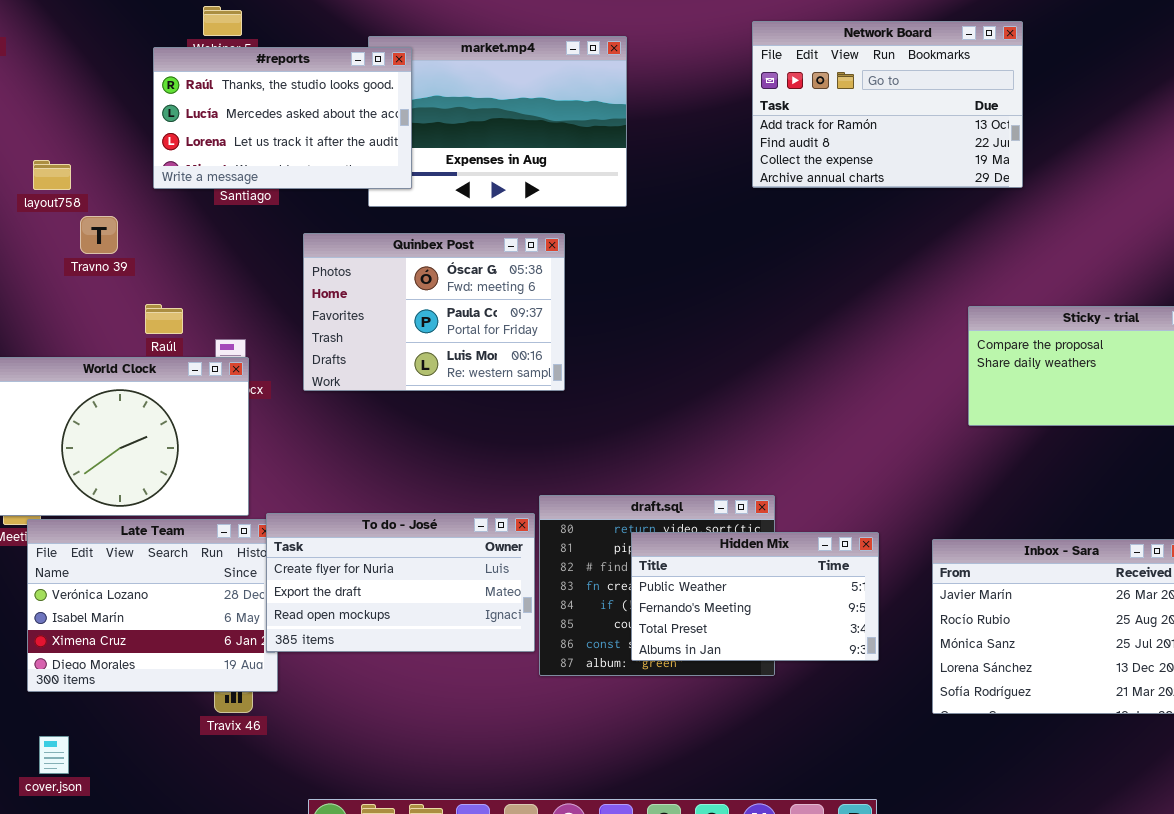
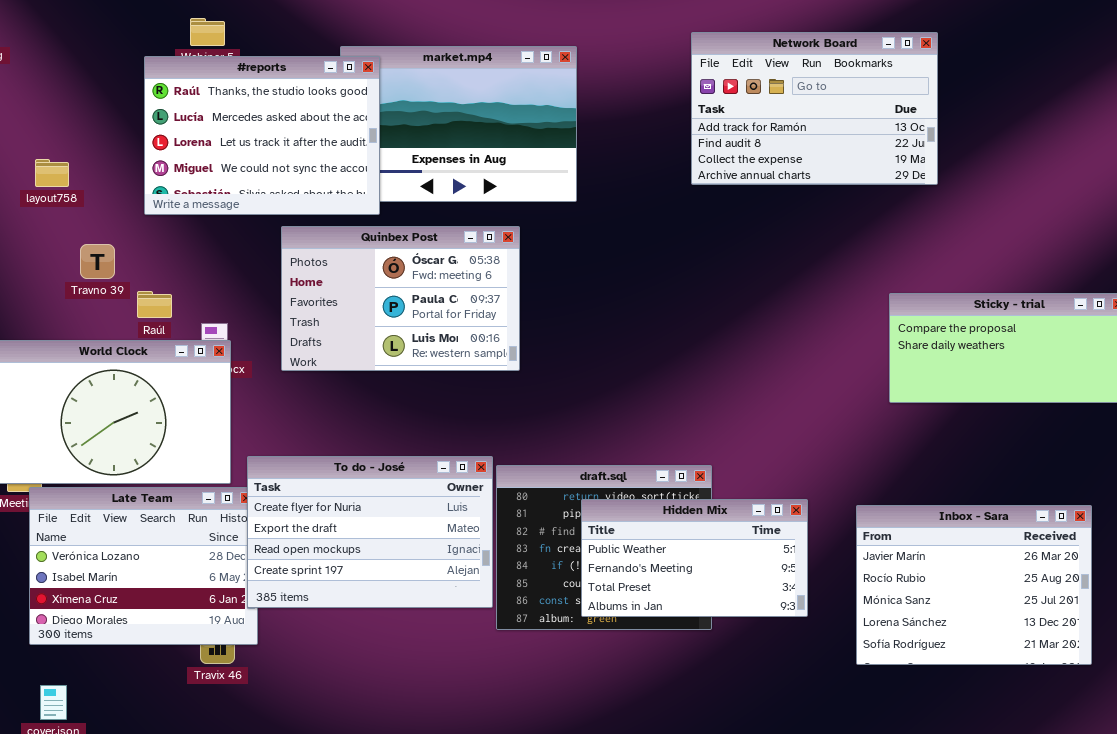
#reports: [153,47,412,189] -> [144,56,380,215], resized
Travno 39: [80,216,118,254] -> [80,244,115,279], moved
To do - José: [266,513,535,652] -> [247,456,493,608], resized

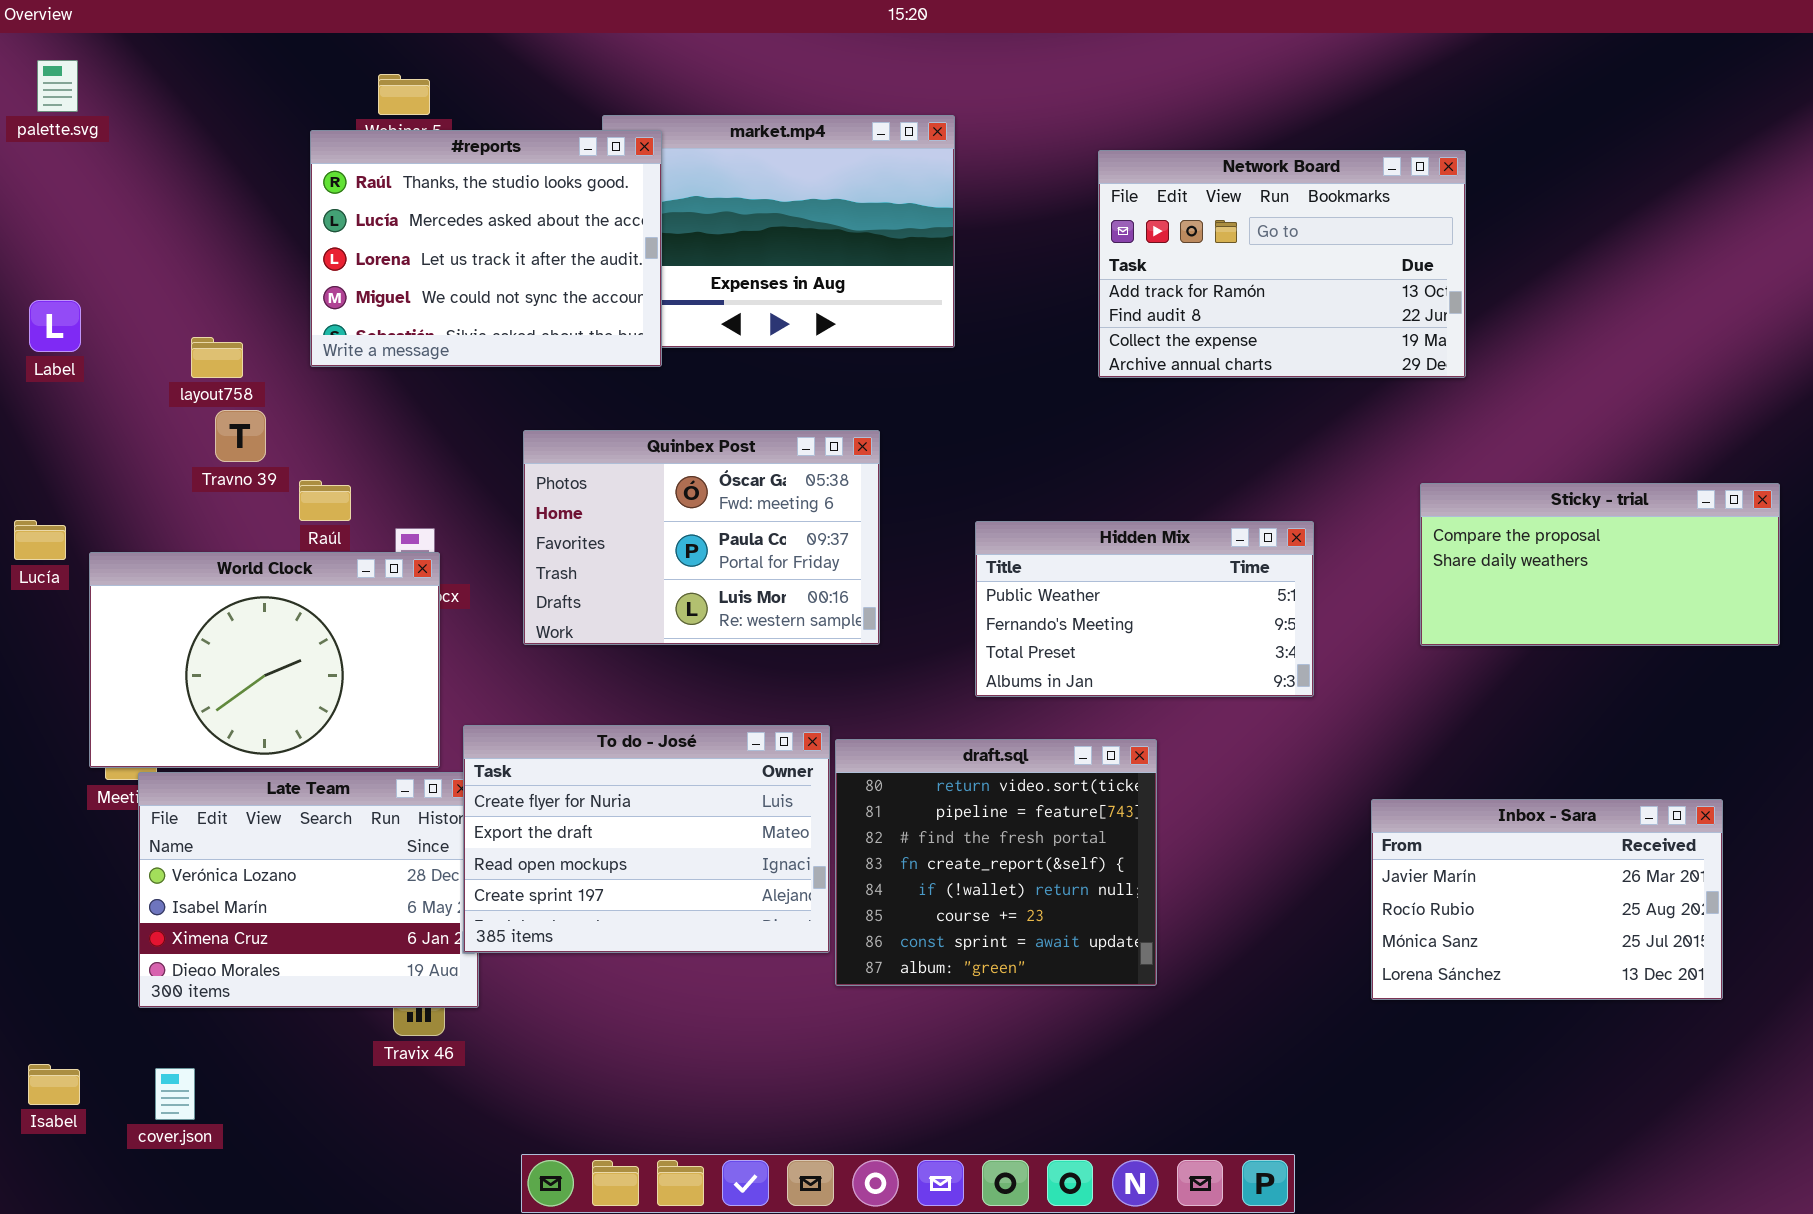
Network Board: [691,32,938,185] -> [1098,150,1466,378], moved
layout758: [35,159,69,187] -> [191,337,243,378], moved
Quinbex Post: [281,226,520,371] -> [523,430,880,645], moved
Hidden Mix: [581,499,808,617] -> [975,521,1314,697], moved
Inbox - Sara: [856,505,1092,665] -> [1371,799,1723,1000], resized

